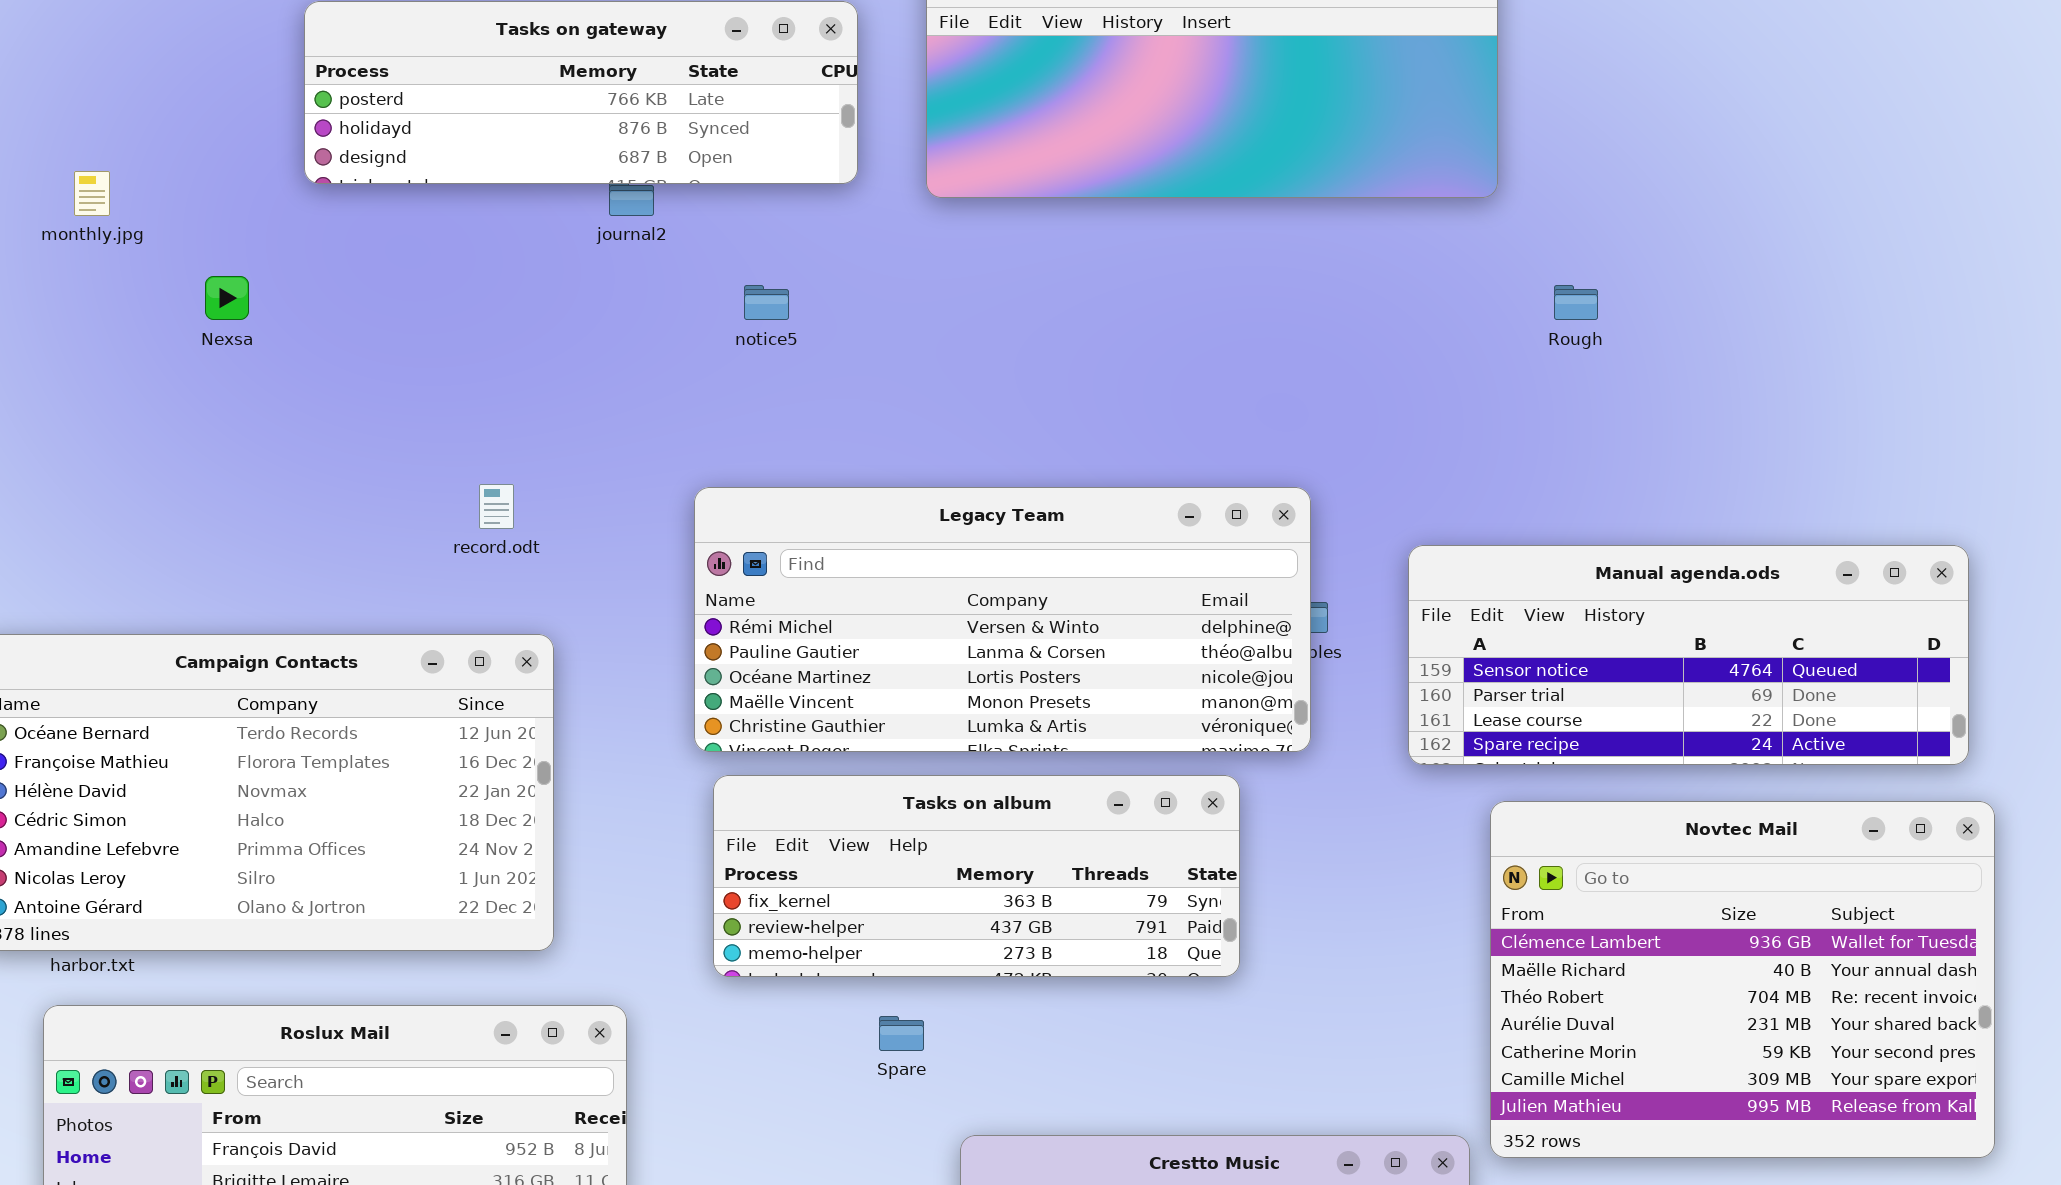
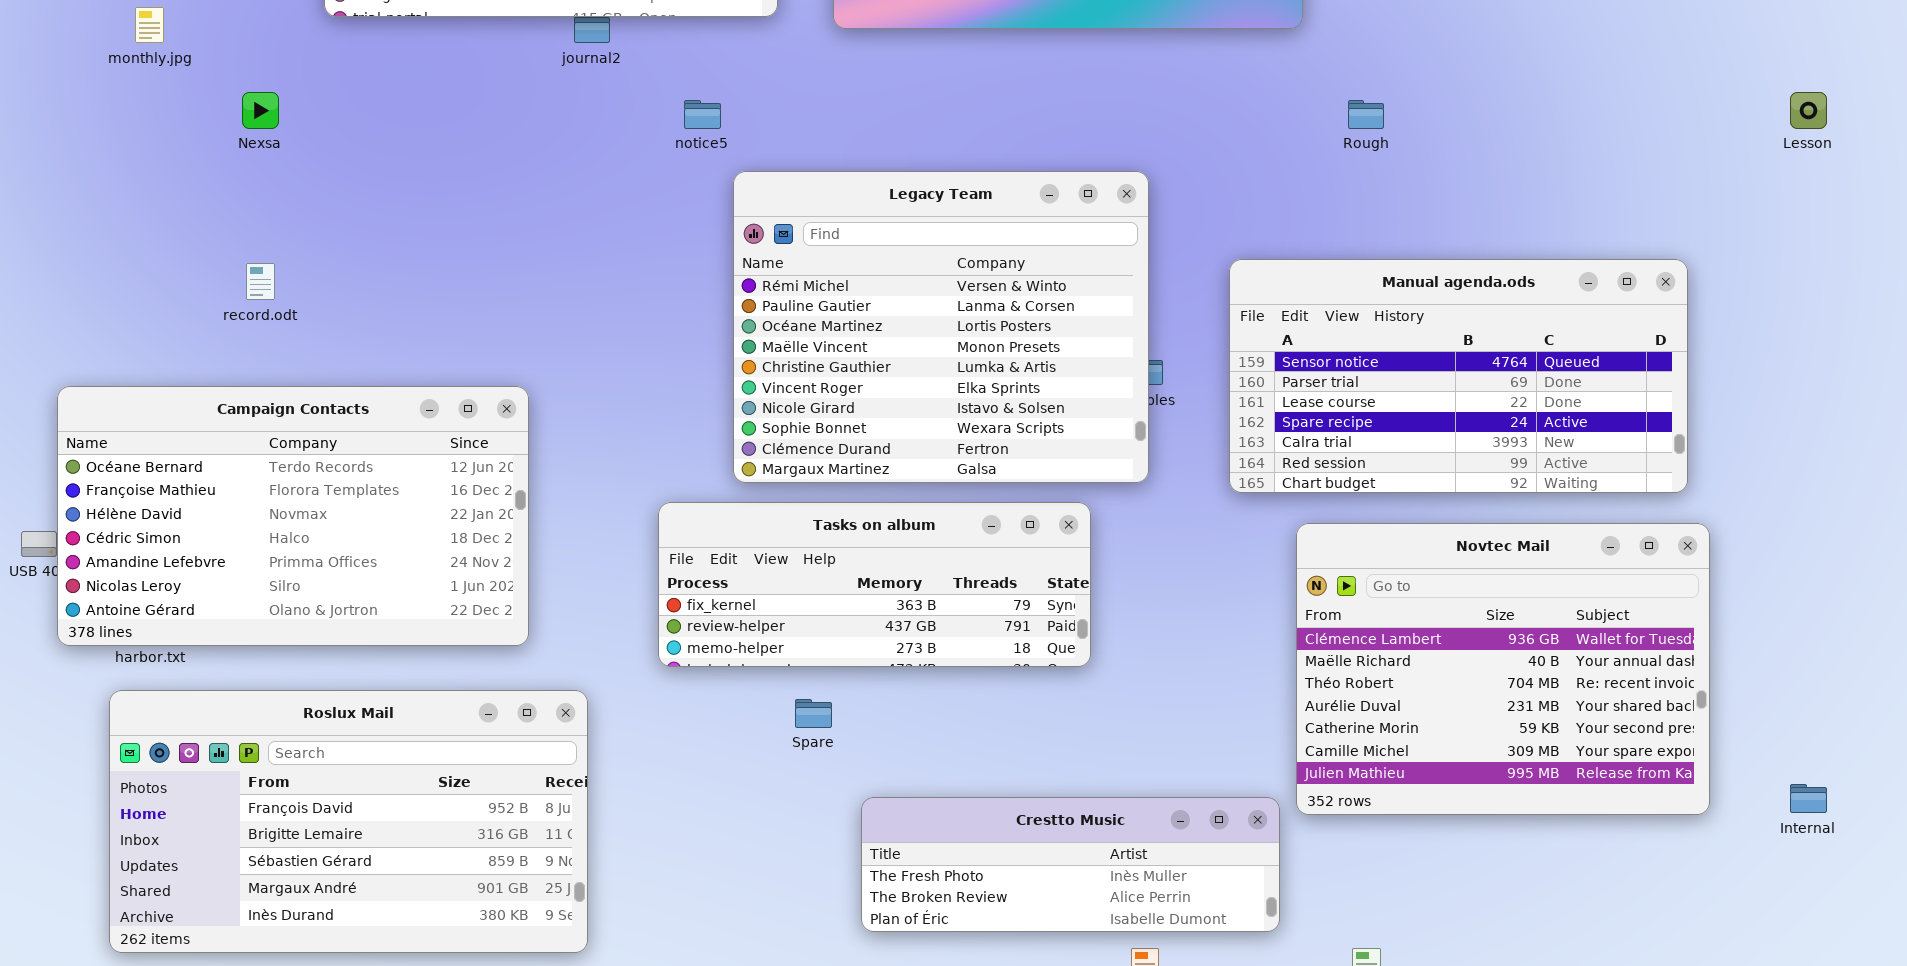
record.odt: [479,484,514,529] -> [246,263,275,300], moved
Legacy Team: [694,487,1311,752] -> [733,171,1149,483], resized
Manual agenda.ods: [1408,545,1969,765] -> [1229,259,1688,493], resized

